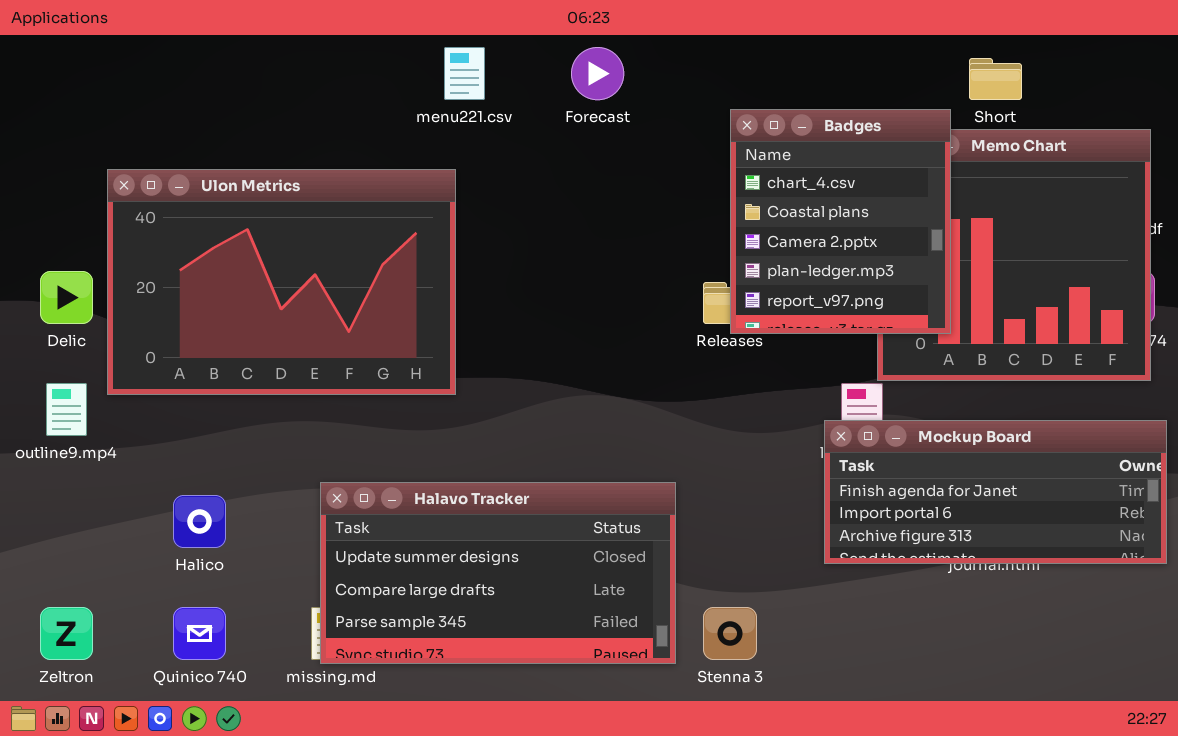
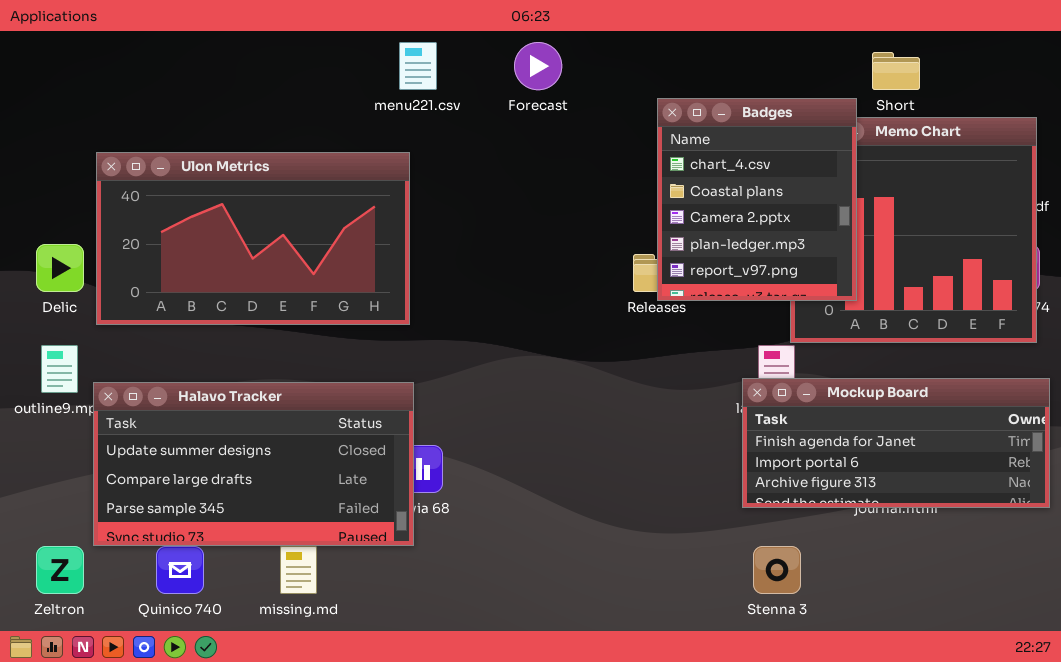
Ulon Metrics: [107,169,456,395] -> [96,152,410,325], resized
Halavo Tracker: [320,482,676,664] -> [93,382,414,546], moved
Stenna 3: [703,607,757,660] -> [753,546,801,594], moved

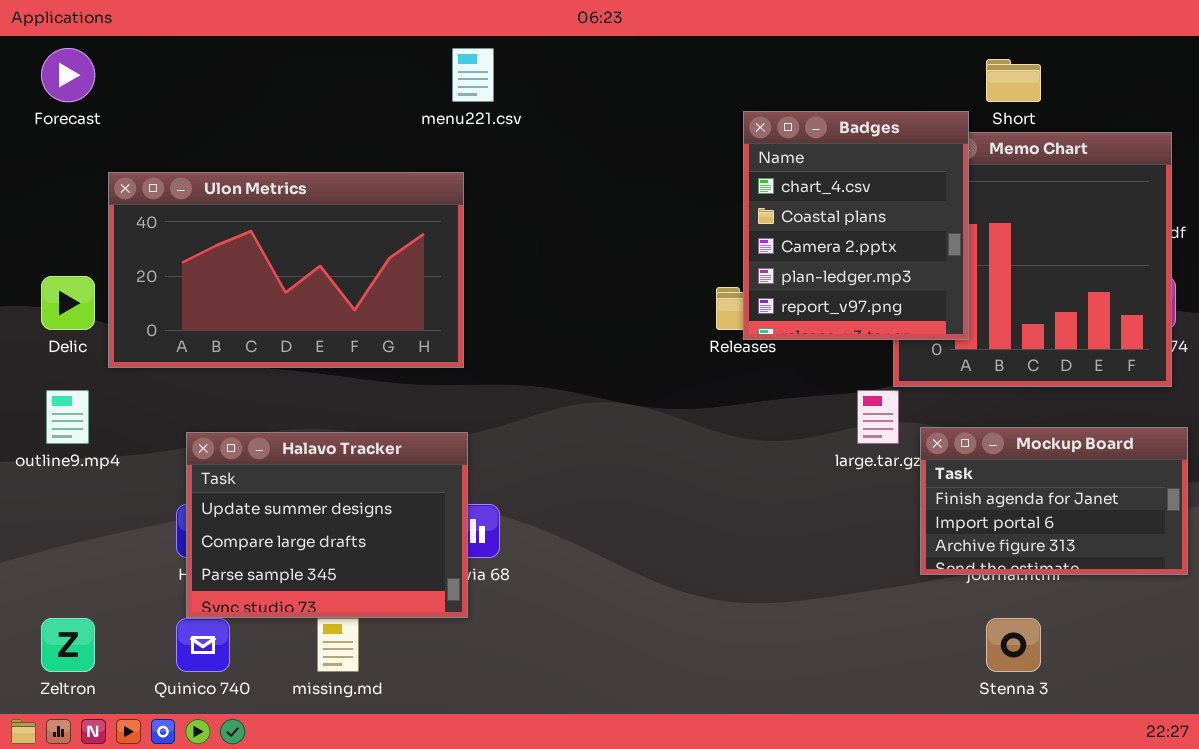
Forecast: [514,42,562,90] -> [41,48,95,102], moved
Mockup Board: [742,378,1050,508] -> [920,427,1188,575], resized
Halavo Tracker: [93,382,414,546] -> [186,432,468,618], resized
Stenna 3: [753,546,801,594] -> [986,618,1041,672], moved

